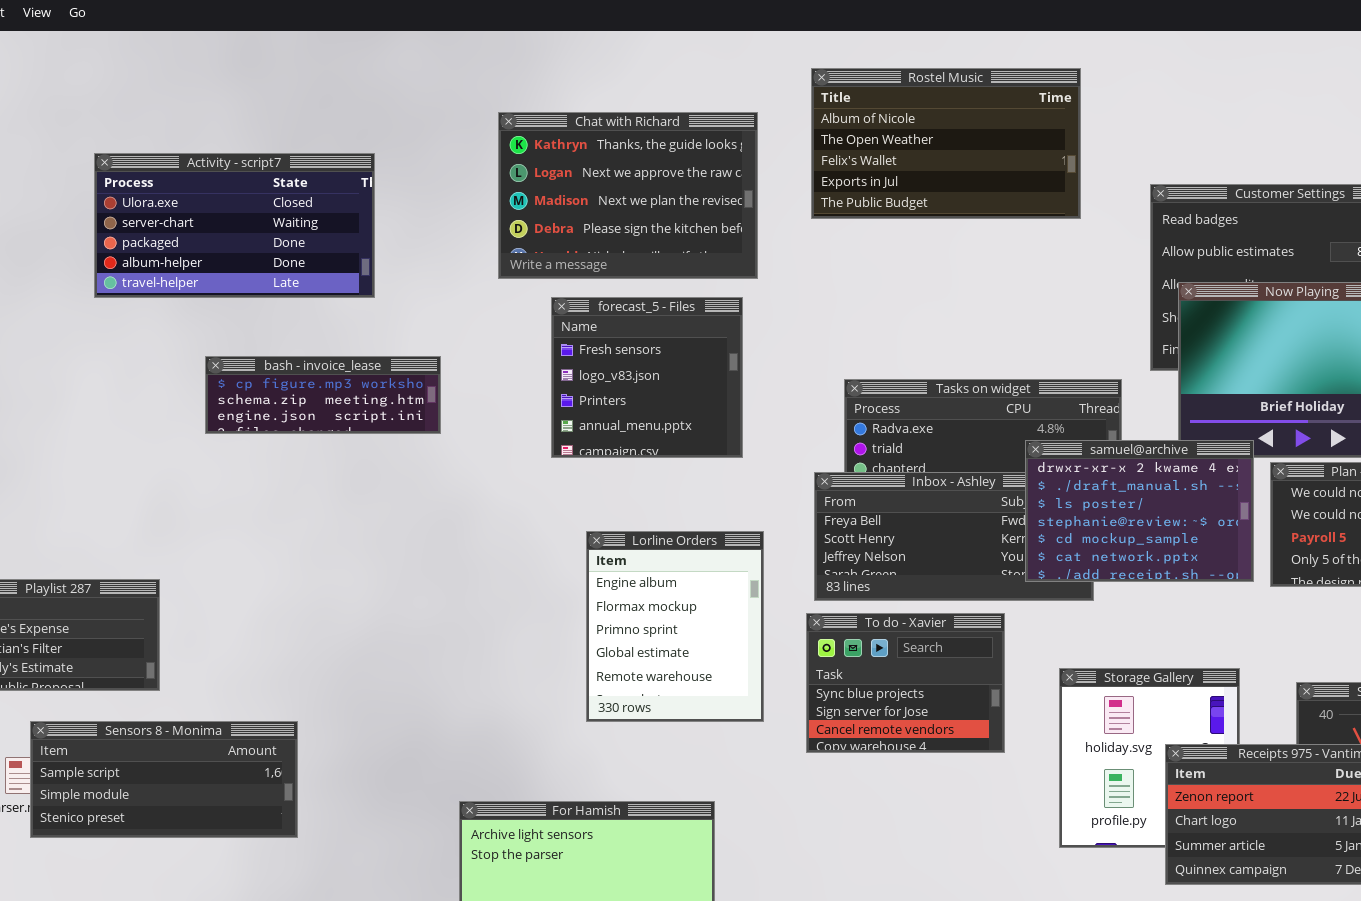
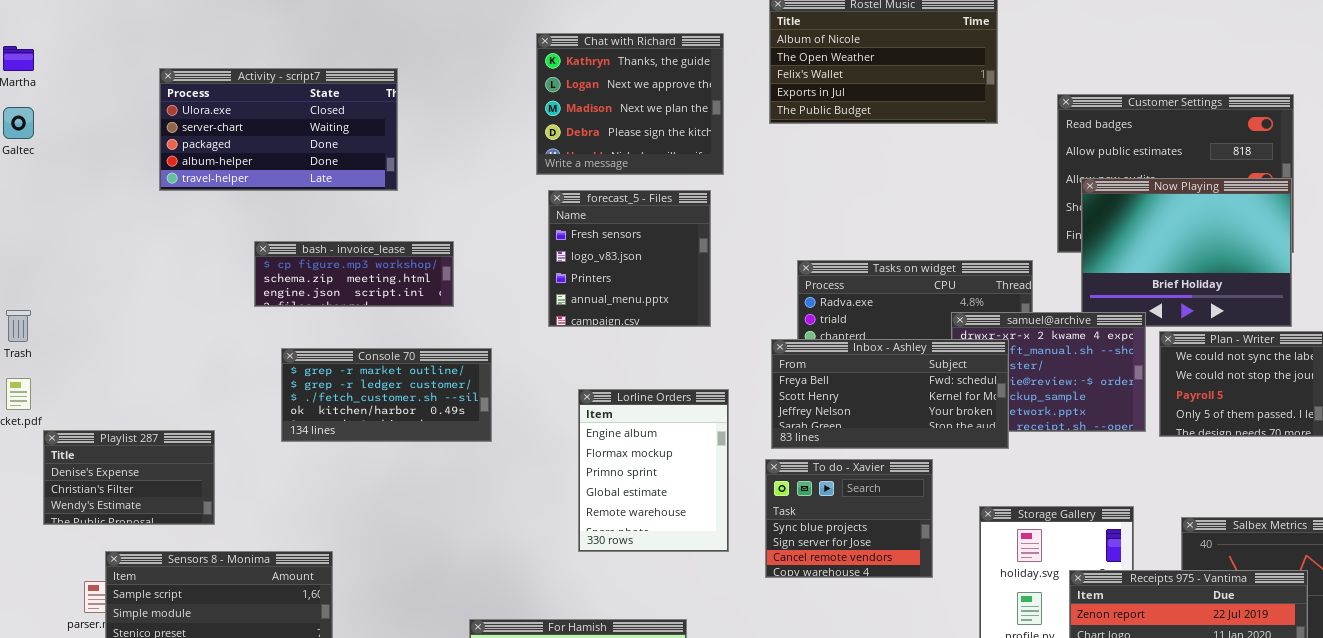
Chat with Richard: [498,112,758,279] -> [536,33,724,175], resized
Inbox - Ashley: [814,472,1094,601] -> [771,339,1009,449], raised
Console 70: none -> [281,348,492,442], opened

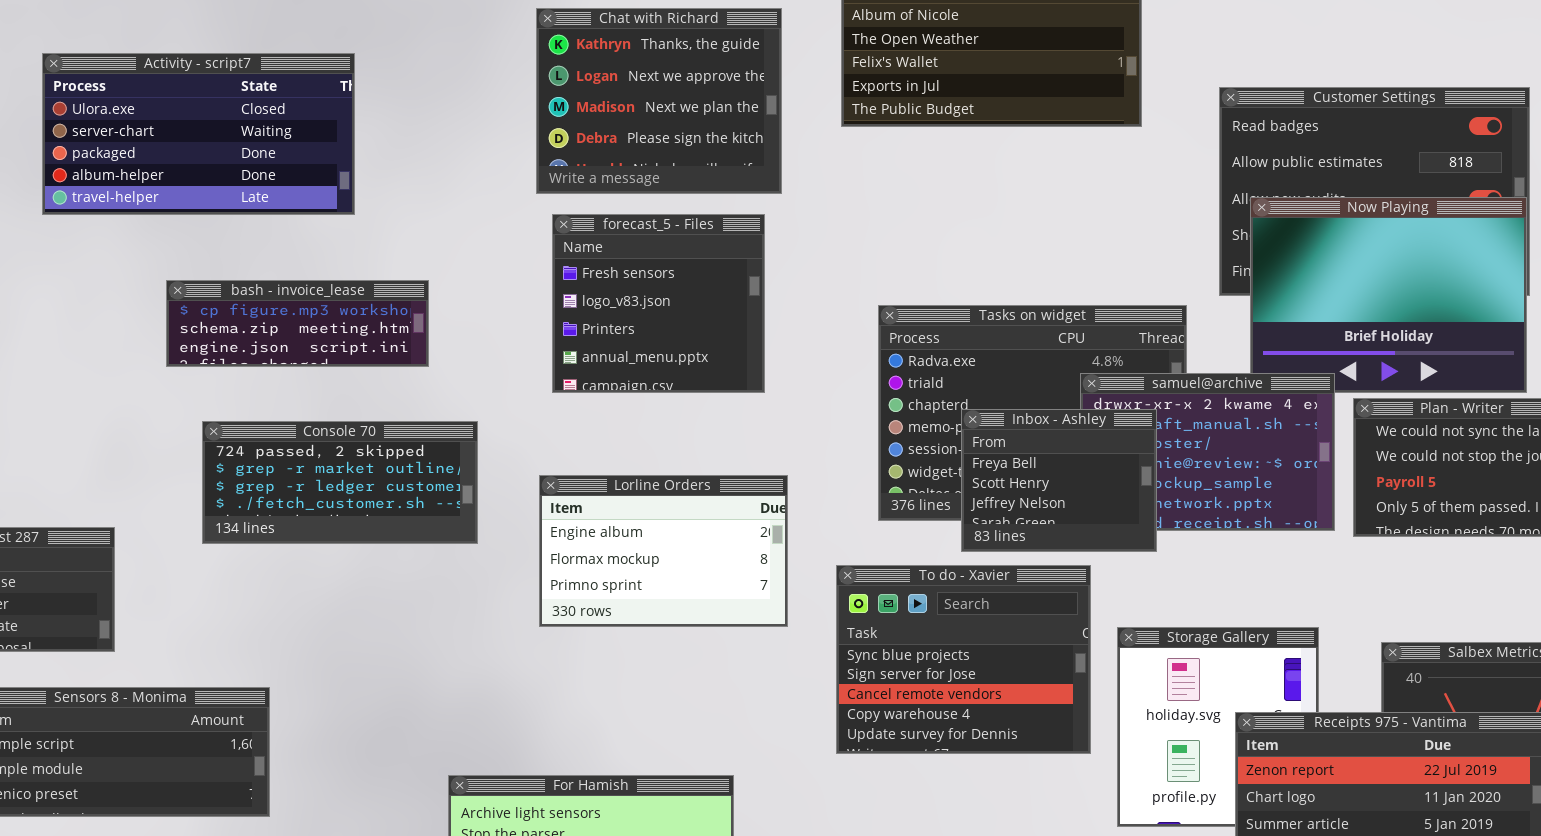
Inbox - Ashley: [771,339,1009,449] -> [961,409,1157,552], resized
Console 70: [281,348,492,442] -> [202,421,478,544], scrolled up 1 row
Lorline Orders: [578,389,729,552] -> [539,475,788,627], resized
To do - Xavier: [765,459,933,578] -> [836,565,1091,754], resized

